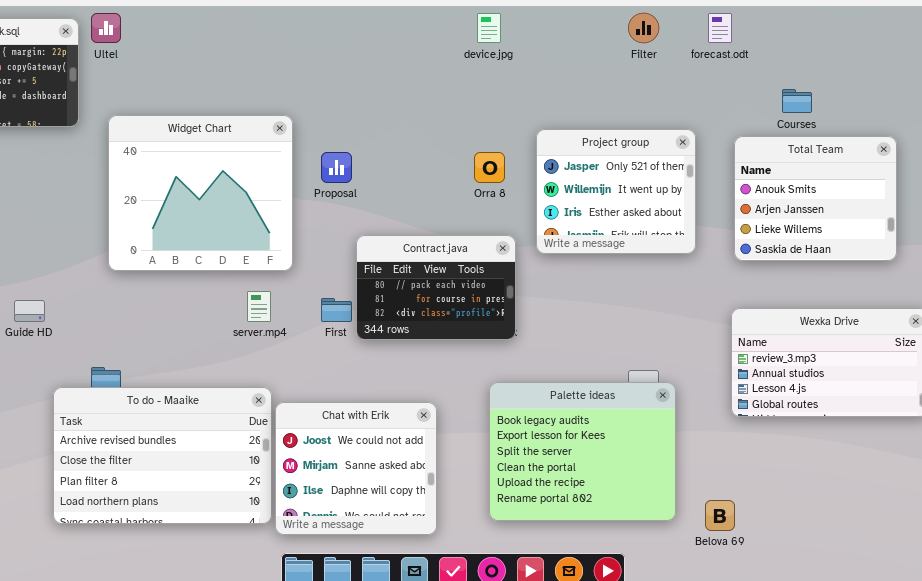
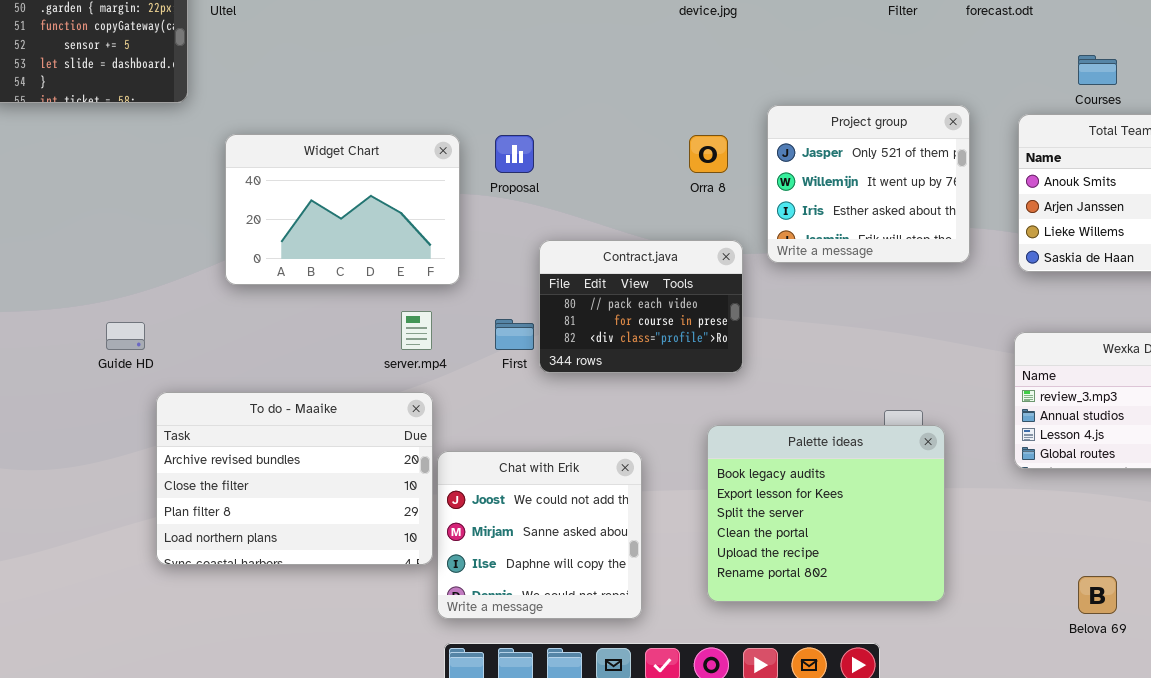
Widget Chart: [108,115,293,271] -> [225,134,460,285], resized
To do - Maaike: [53,387,272,524] -> [156,392,433,565], moved
Belova 69: [705,500,735,531] -> [1078,576,1117,614], moved

